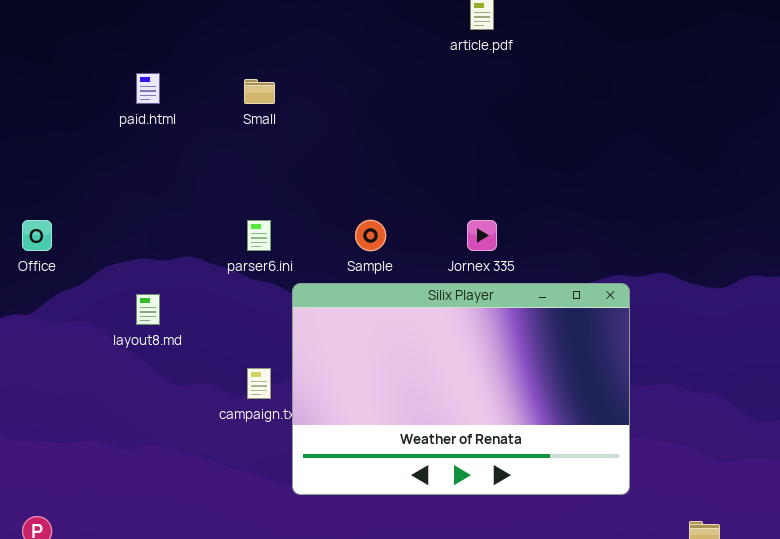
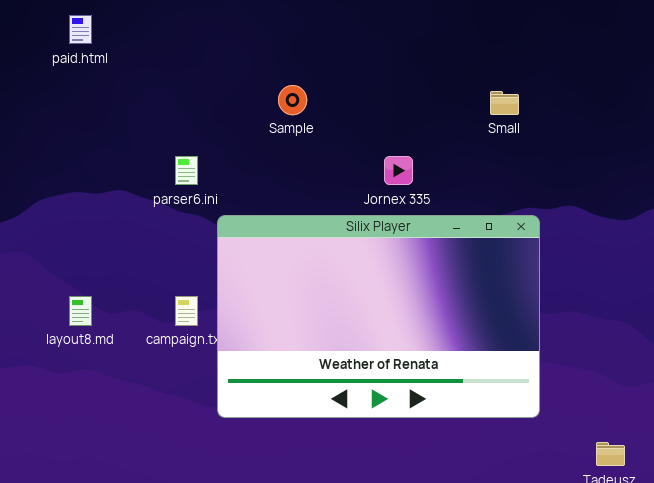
Small: [244,79,275,104] -> [490,91,519,115], moved
Sample: [355,220,386,251] -> [278,85,307,115], moved
layout8.md: [136,294,160,325] -> [69,296,92,326], moved

